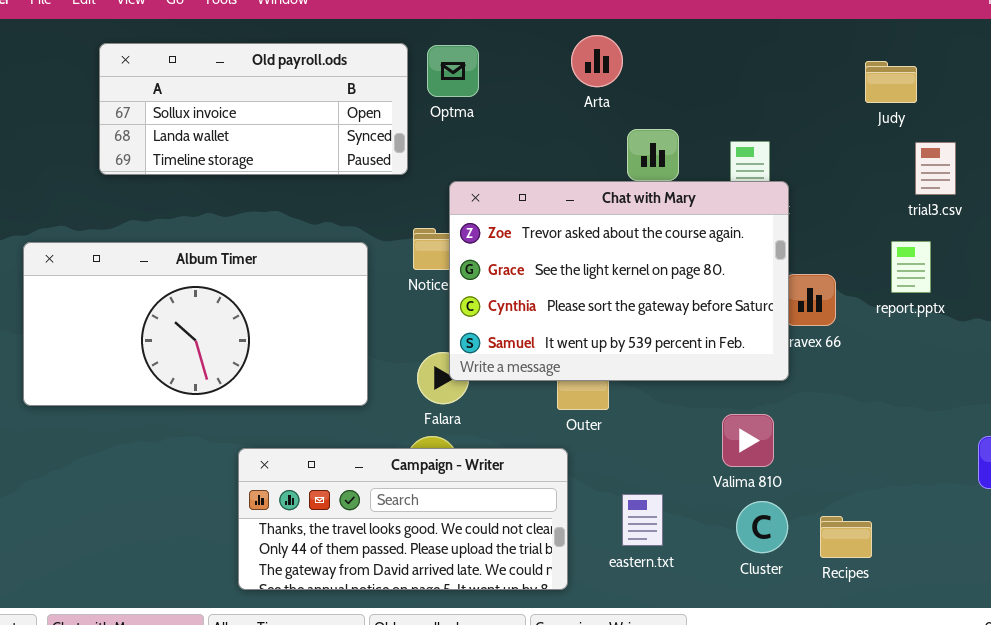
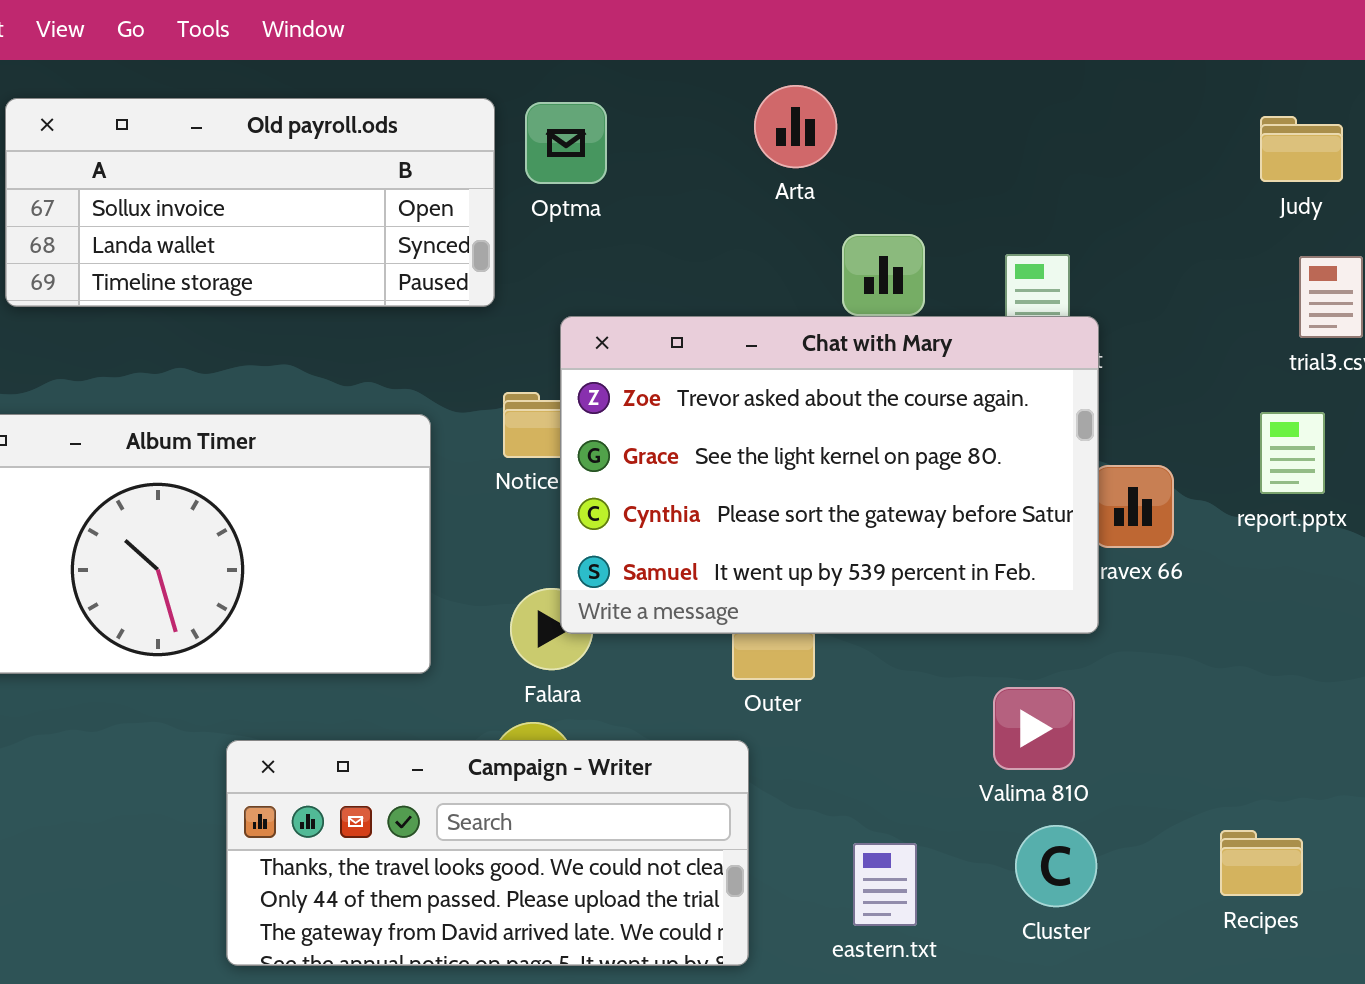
Judy: [865,61,917,103] -> [1260,116,1343,182], moved
eastern.txt: [622,494,663,546] -> [853,843,917,926], moved
Recipes: [820,516,872,558] -> [1220,830,1303,896], moved

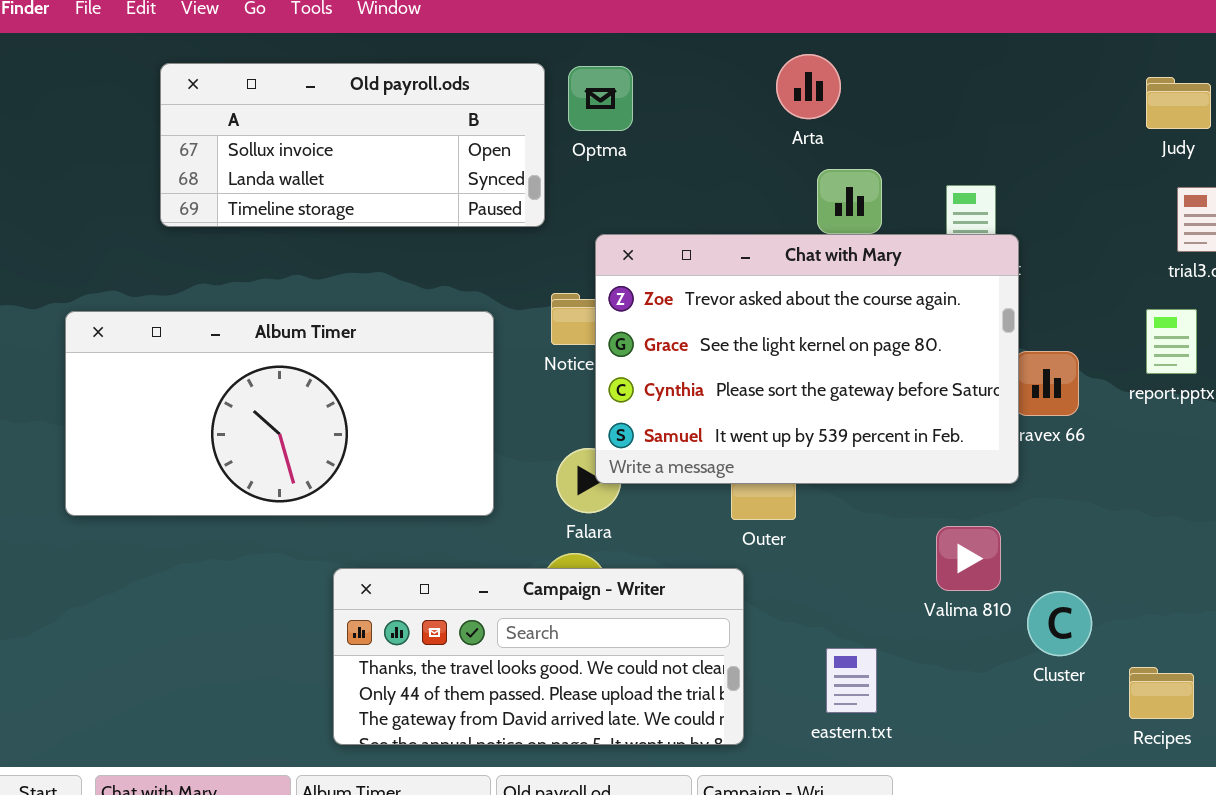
Arta: [754,85,837,168] -> [776,54,841,119], moved
Cluster: [1015,825,1097,907] -> [1027,591,1092,656], moved
Recipes: [1220,830,1303,896] -> [1129,667,1194,719], moved

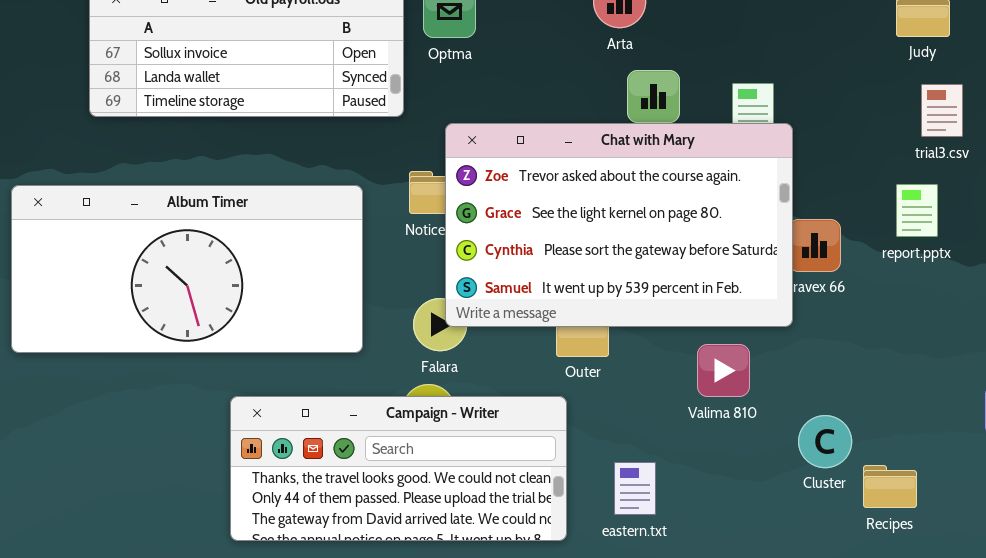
Valima 810: [936,526,1001,591] -> [697,344,750,397], moved
eastern.txt: [826,648,877,713] -> [614,462,656,515], moved
Recipes: [1129,667,1194,719] -> [863,465,917,508], moved

